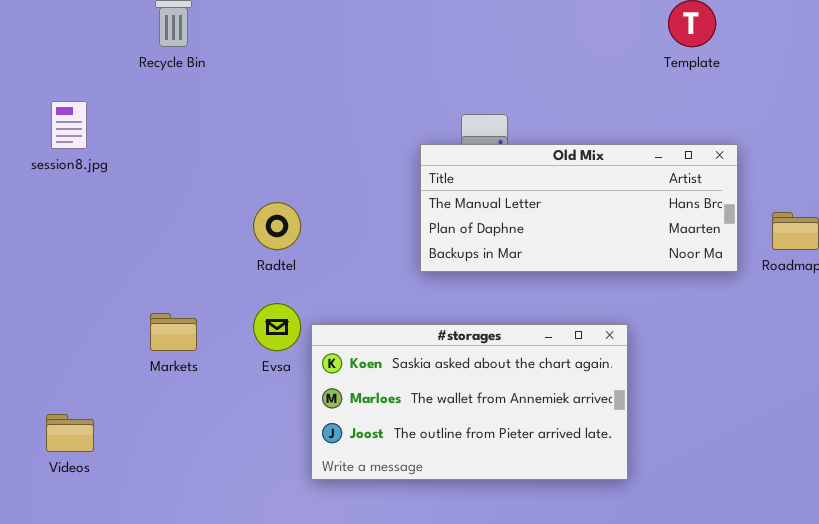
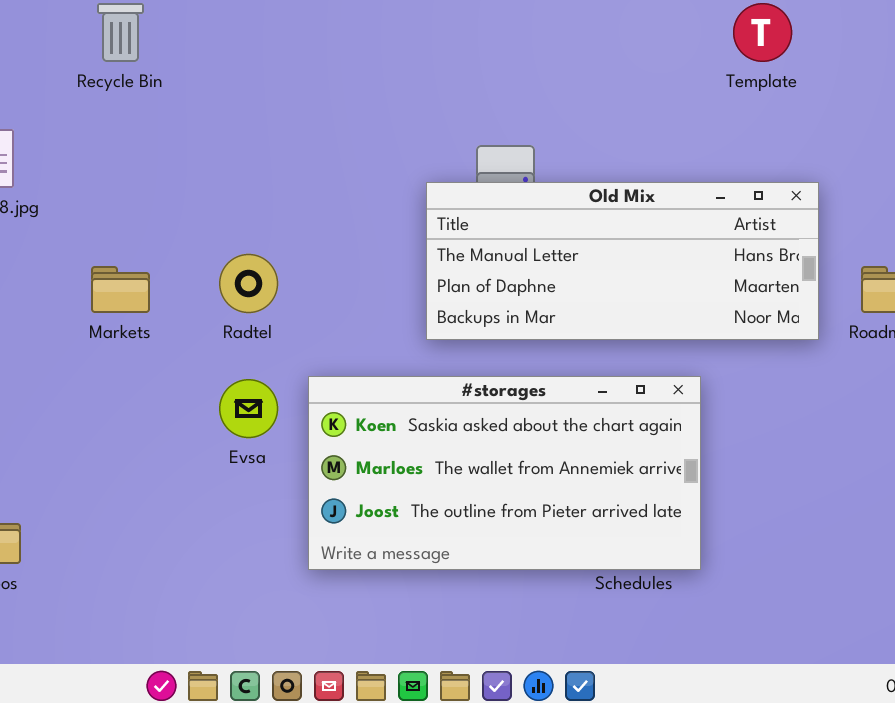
Markets: [150,313,197,351] -> [91,266,150,313], moved
#storages: [311,324,628,480] -> [308,376,701,570], moved

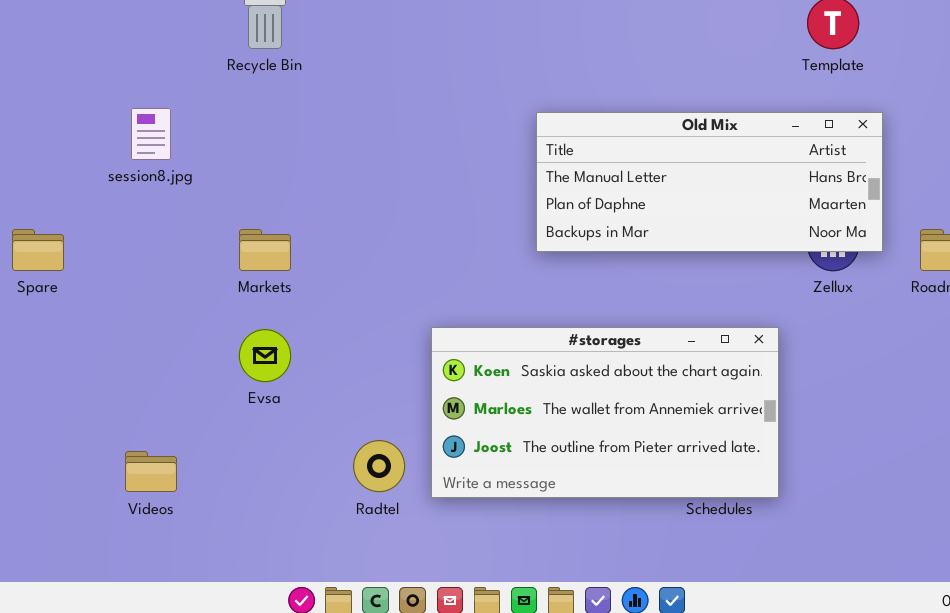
Old Mix: [426,182,819,340] -> [536,112,883,252], moved
Radtel: [219,254,278,313] -> [353,440,405,492], moved
Evsa: [219,379,278,438] -> [239,329,291,382], moved

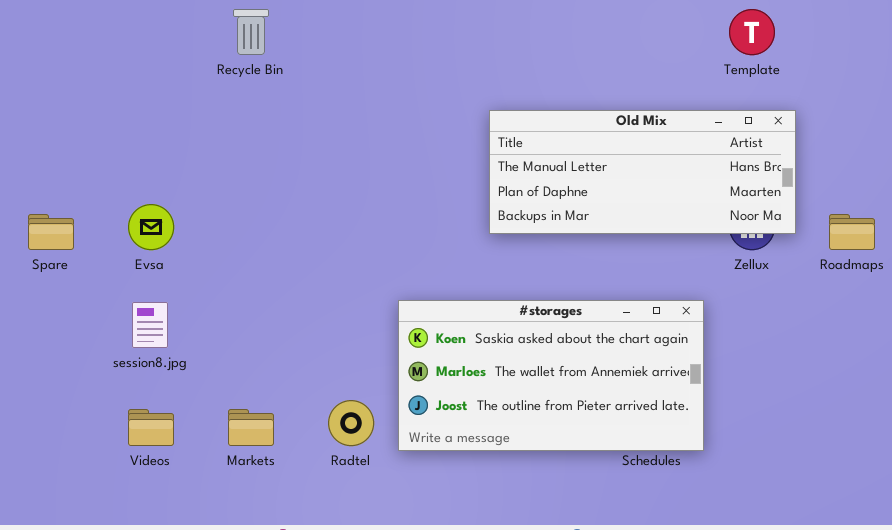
session8.jpg: [131,108,171,160] -> [132,302,168,348], moved
Markets: [239,229,291,271] -> [228,409,274,446], moved
Evsa: [239,329,291,382] -> [128,204,174,250], moved

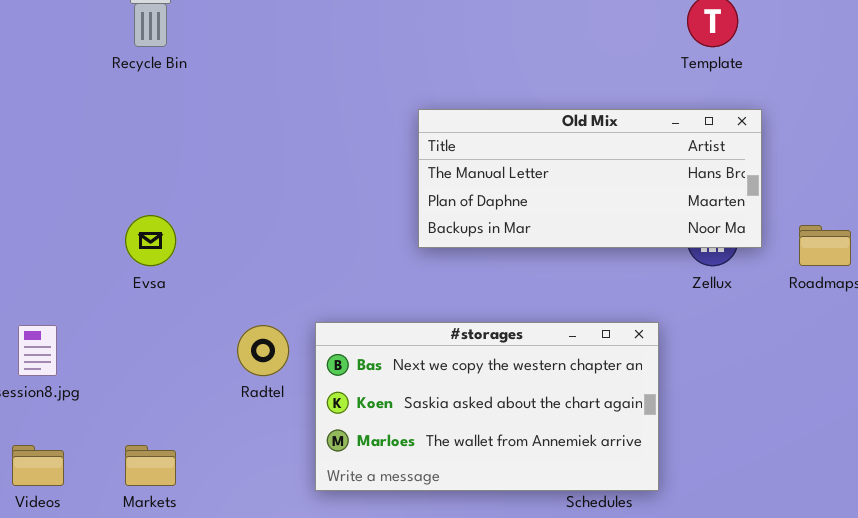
Evsa: [128,204,174,250] -> [125,215,176,266], moved
#storages: [398,300,704,451] -> [315,322,659,491], scrolled up 1 row
Radtel: [328,400,374,446] -> [237,325,289,376], moved

